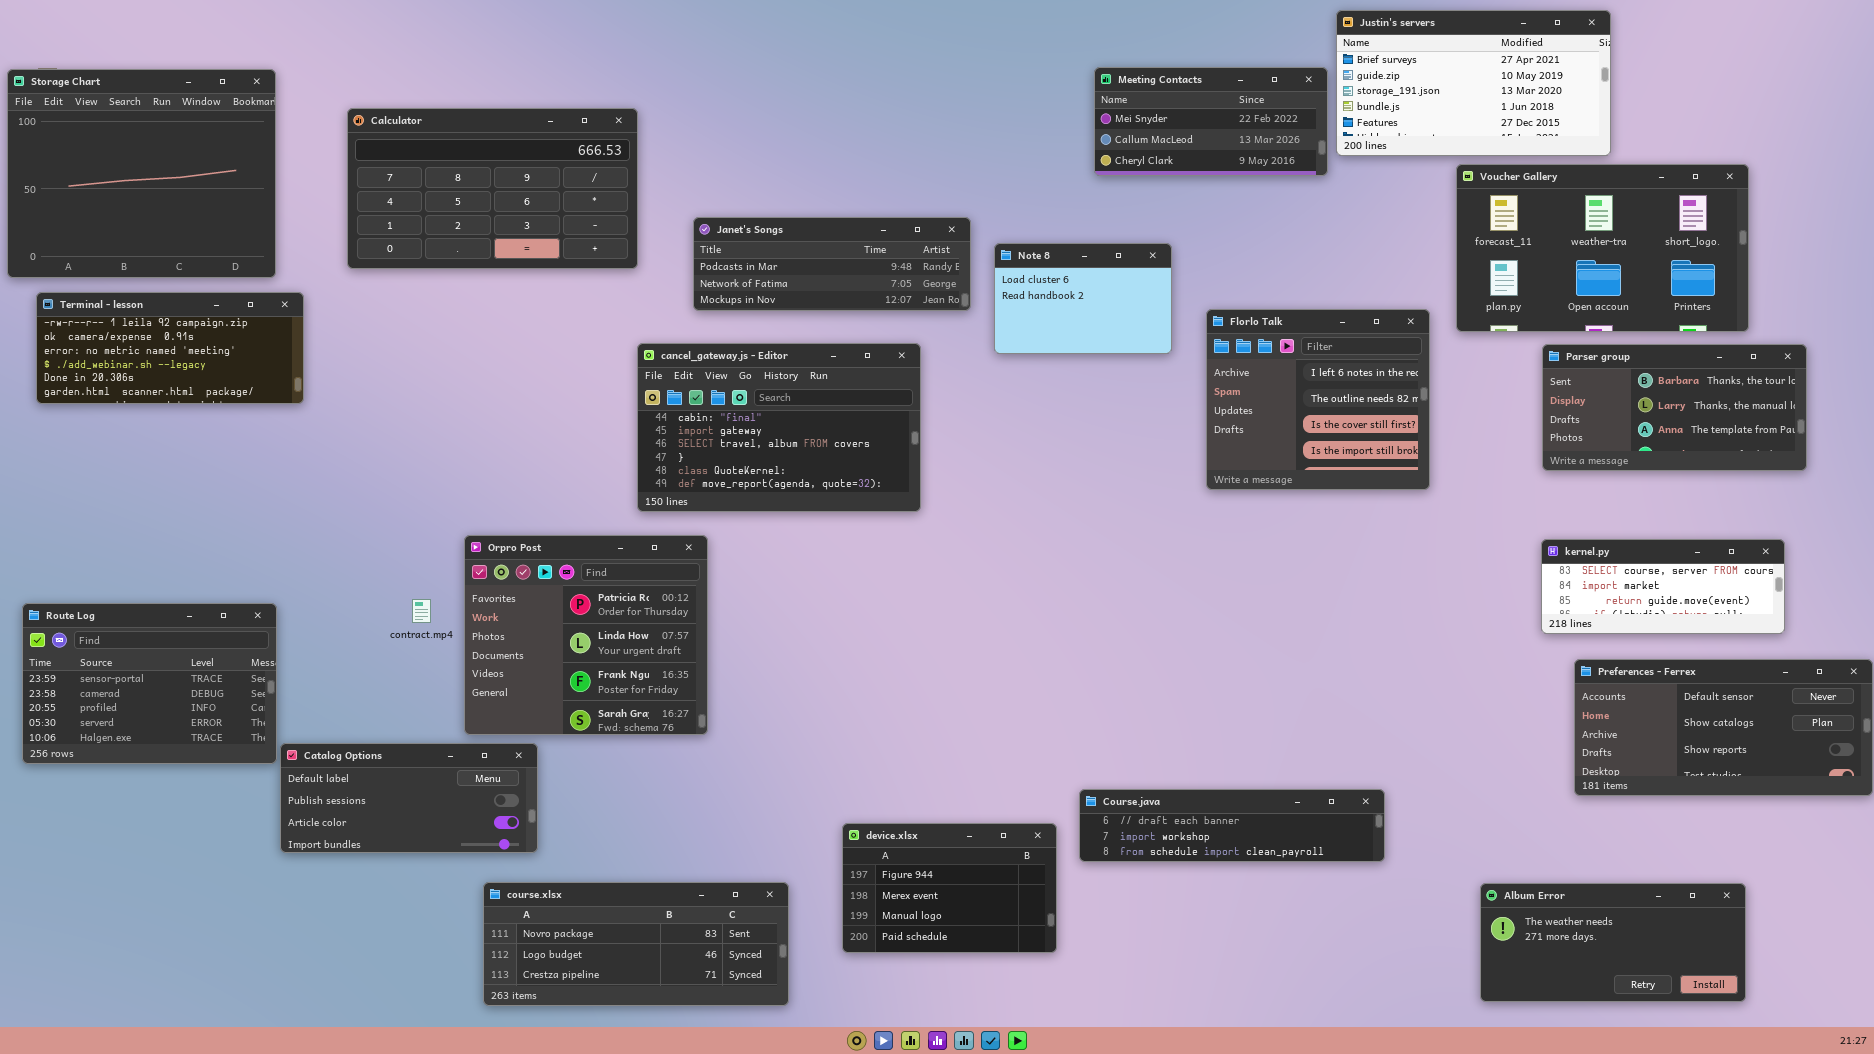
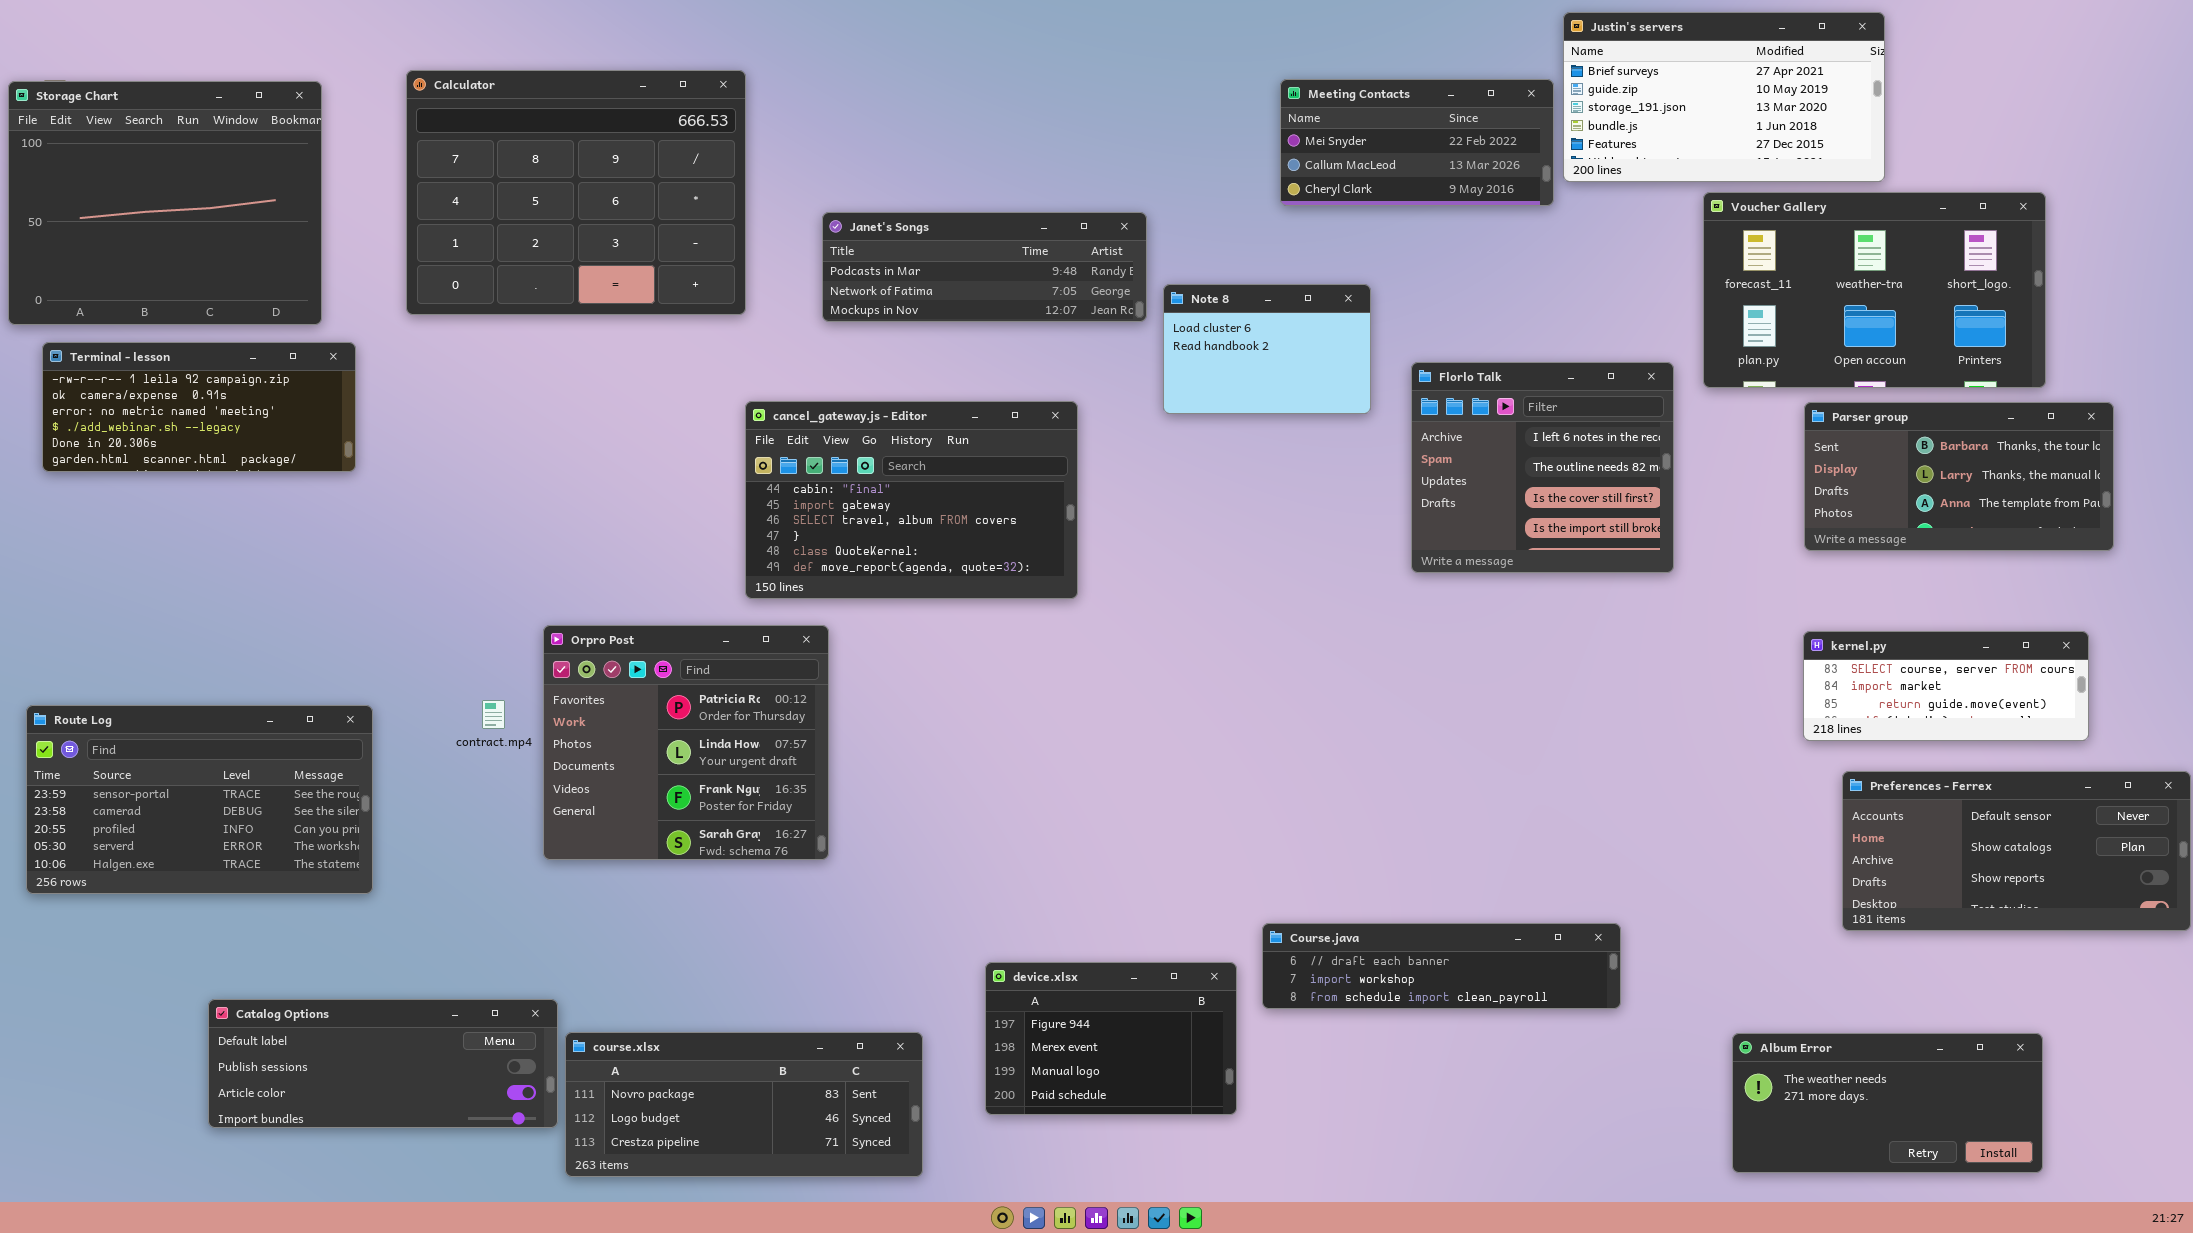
Calculator: [347,108,638,269] -> [406,70,746,315], resized
Janet's Songs: [693,217,971,311] -> [822,212,1147,322], moved
Route Log: [22,603,277,764] -> [26,705,373,894], resized
Catalog Options: [280,743,538,853] -> [208,999,558,1128], moved, resized

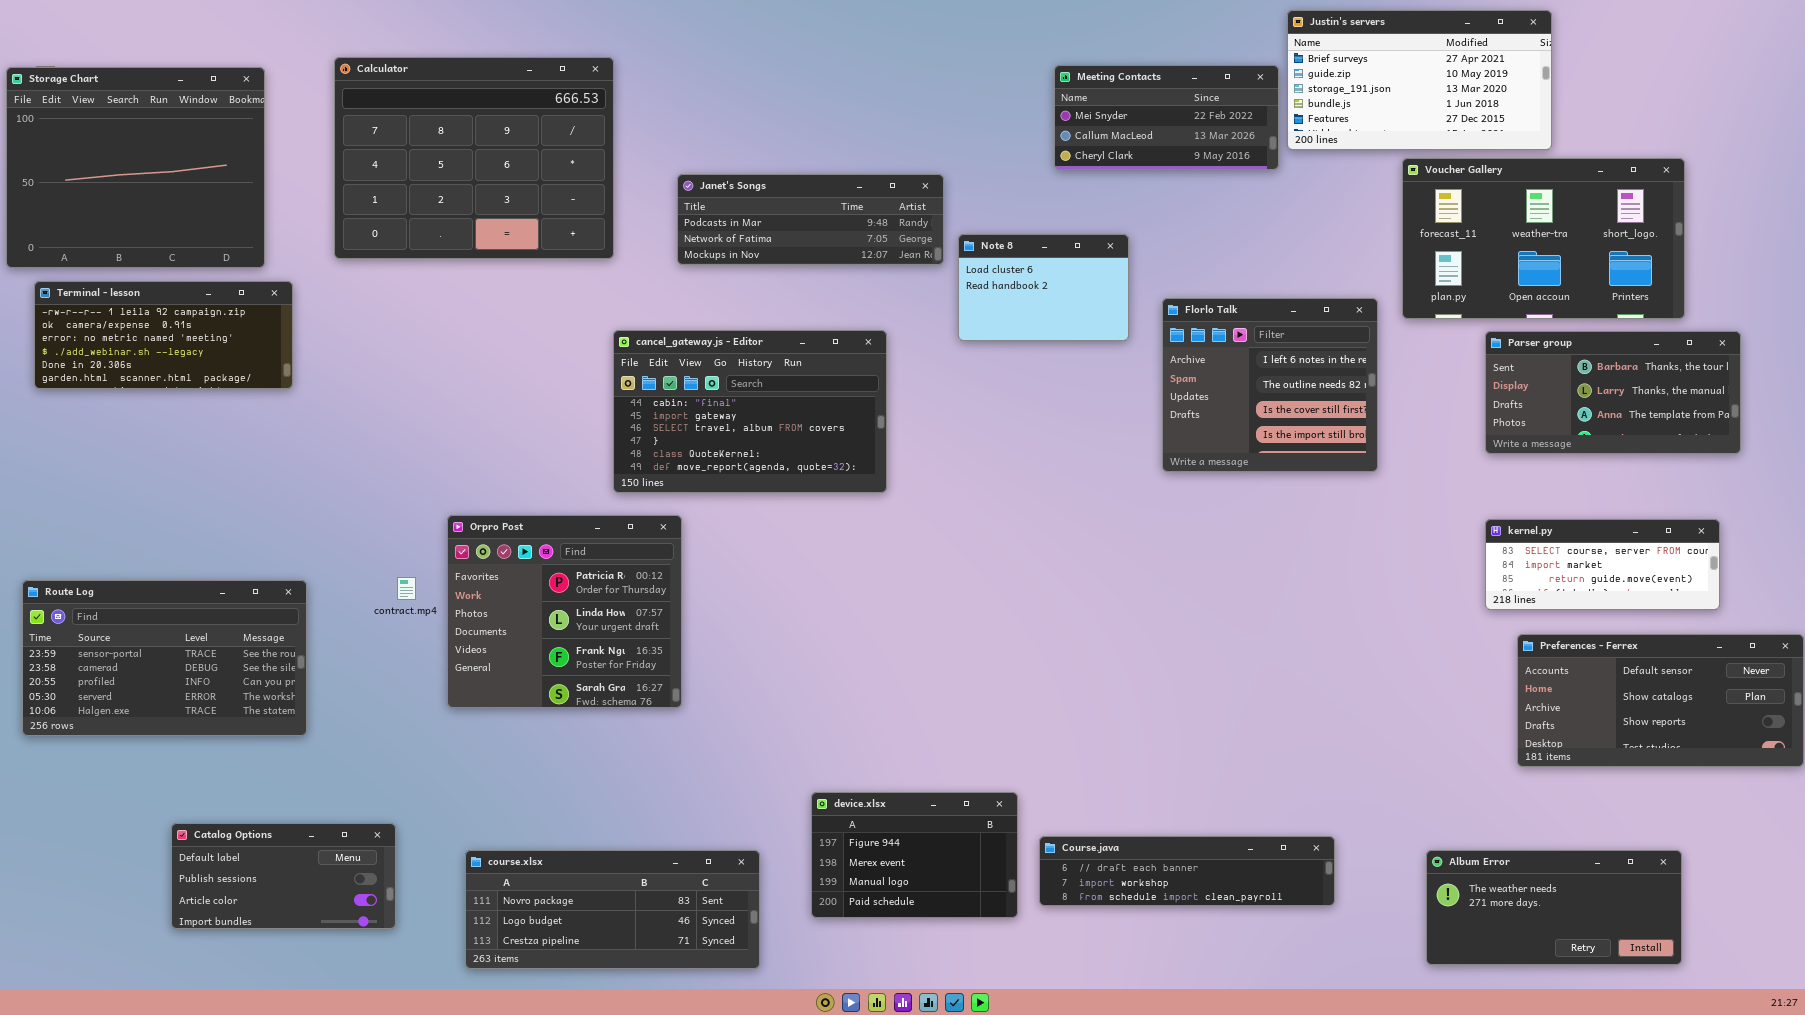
Course.java: [1262,923,1621,1009] -> [1039,836,1335,906], moved
Catalog Options: [208,999,558,1128] -> [171,823,396,929], resized

